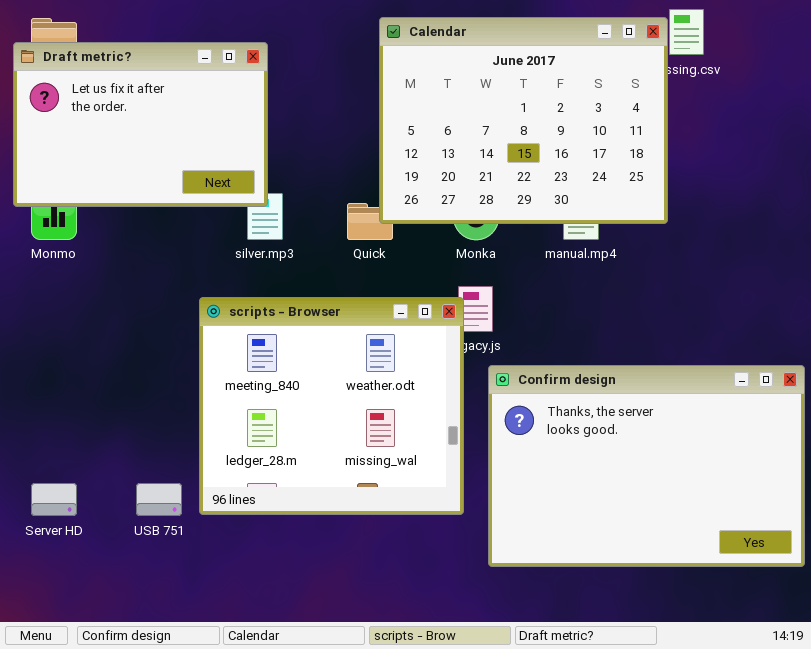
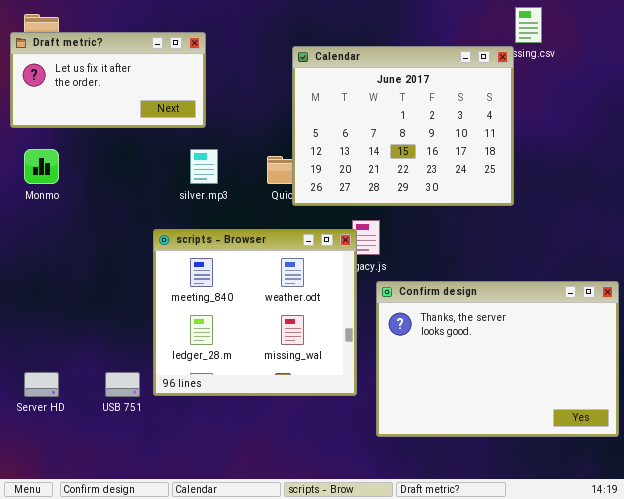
Calendar: [379,17,668,224] -> [292,46,514,206], moved
Draft metric?: [13,42,268,207] -> [10,32,206,128], resized

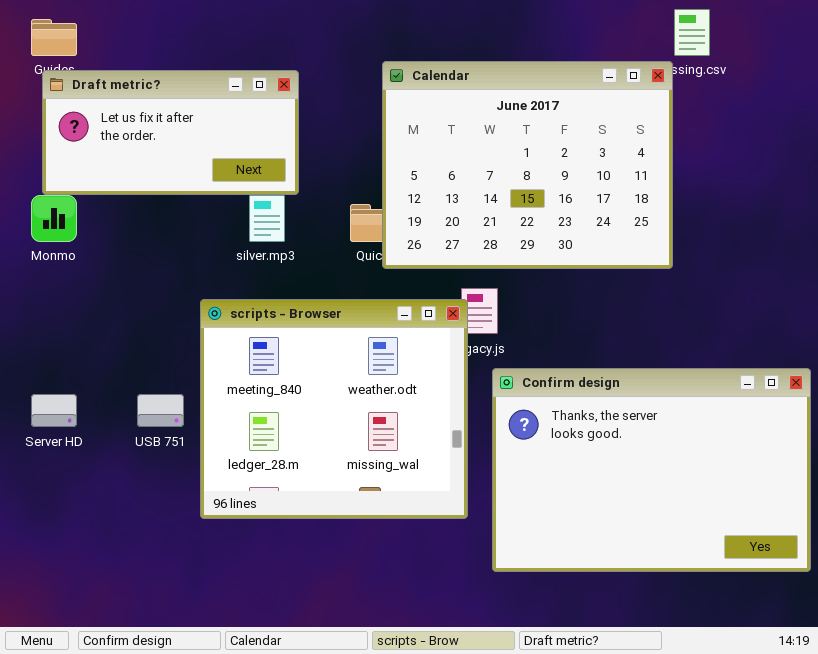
Draft metric?: [10,32,206,128] -> [42,70,299,195], moved
Server HD: [24,372,59,397] -> [31,394,77,427], moved
USB 751: [105,372,140,397] -> [137,394,184,427], moved

